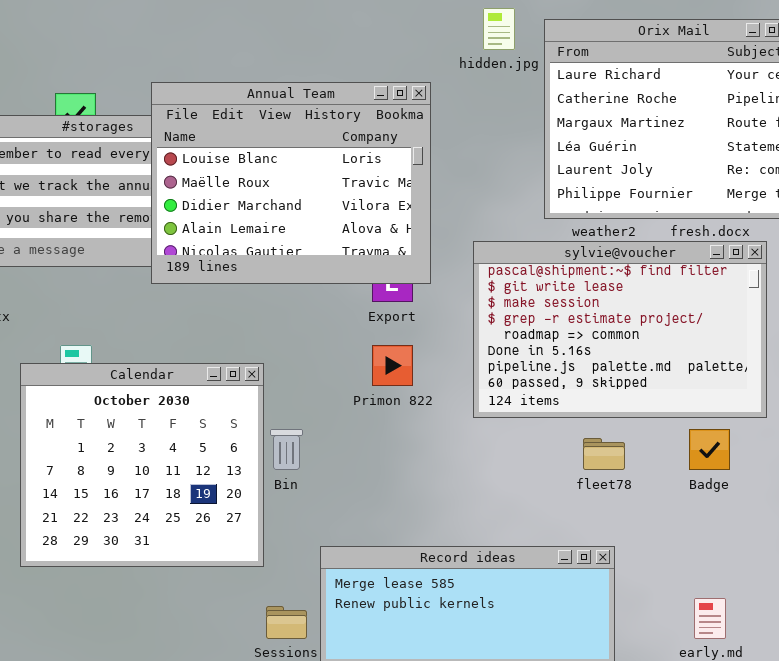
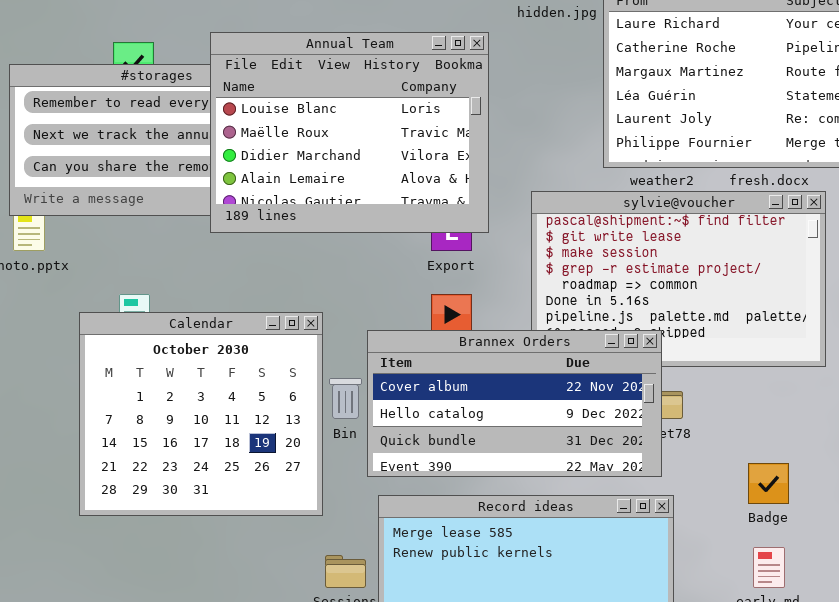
Brannex Orders: none -> [367,330,662,477], opened
Badge: [689,429,730,470] -> [748,463,789,504], moved

